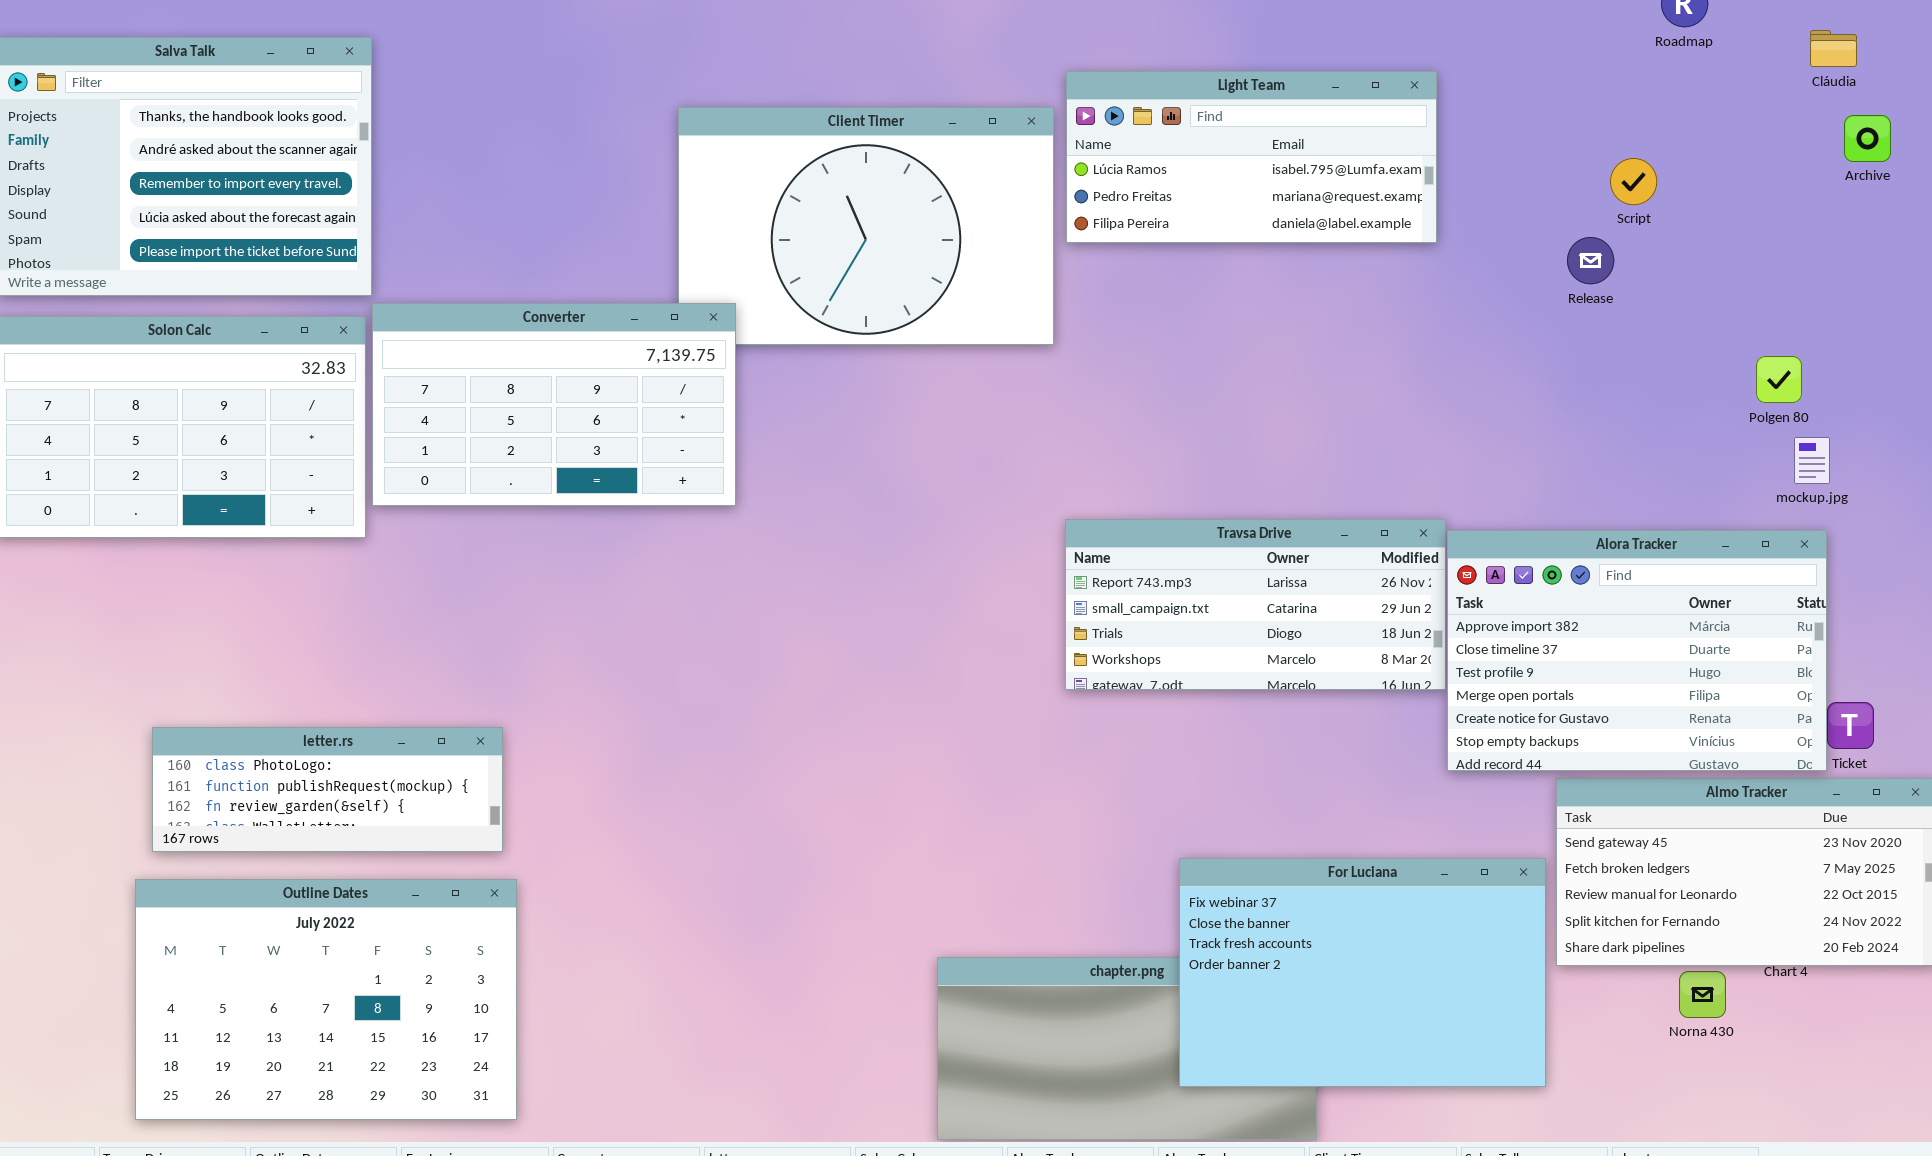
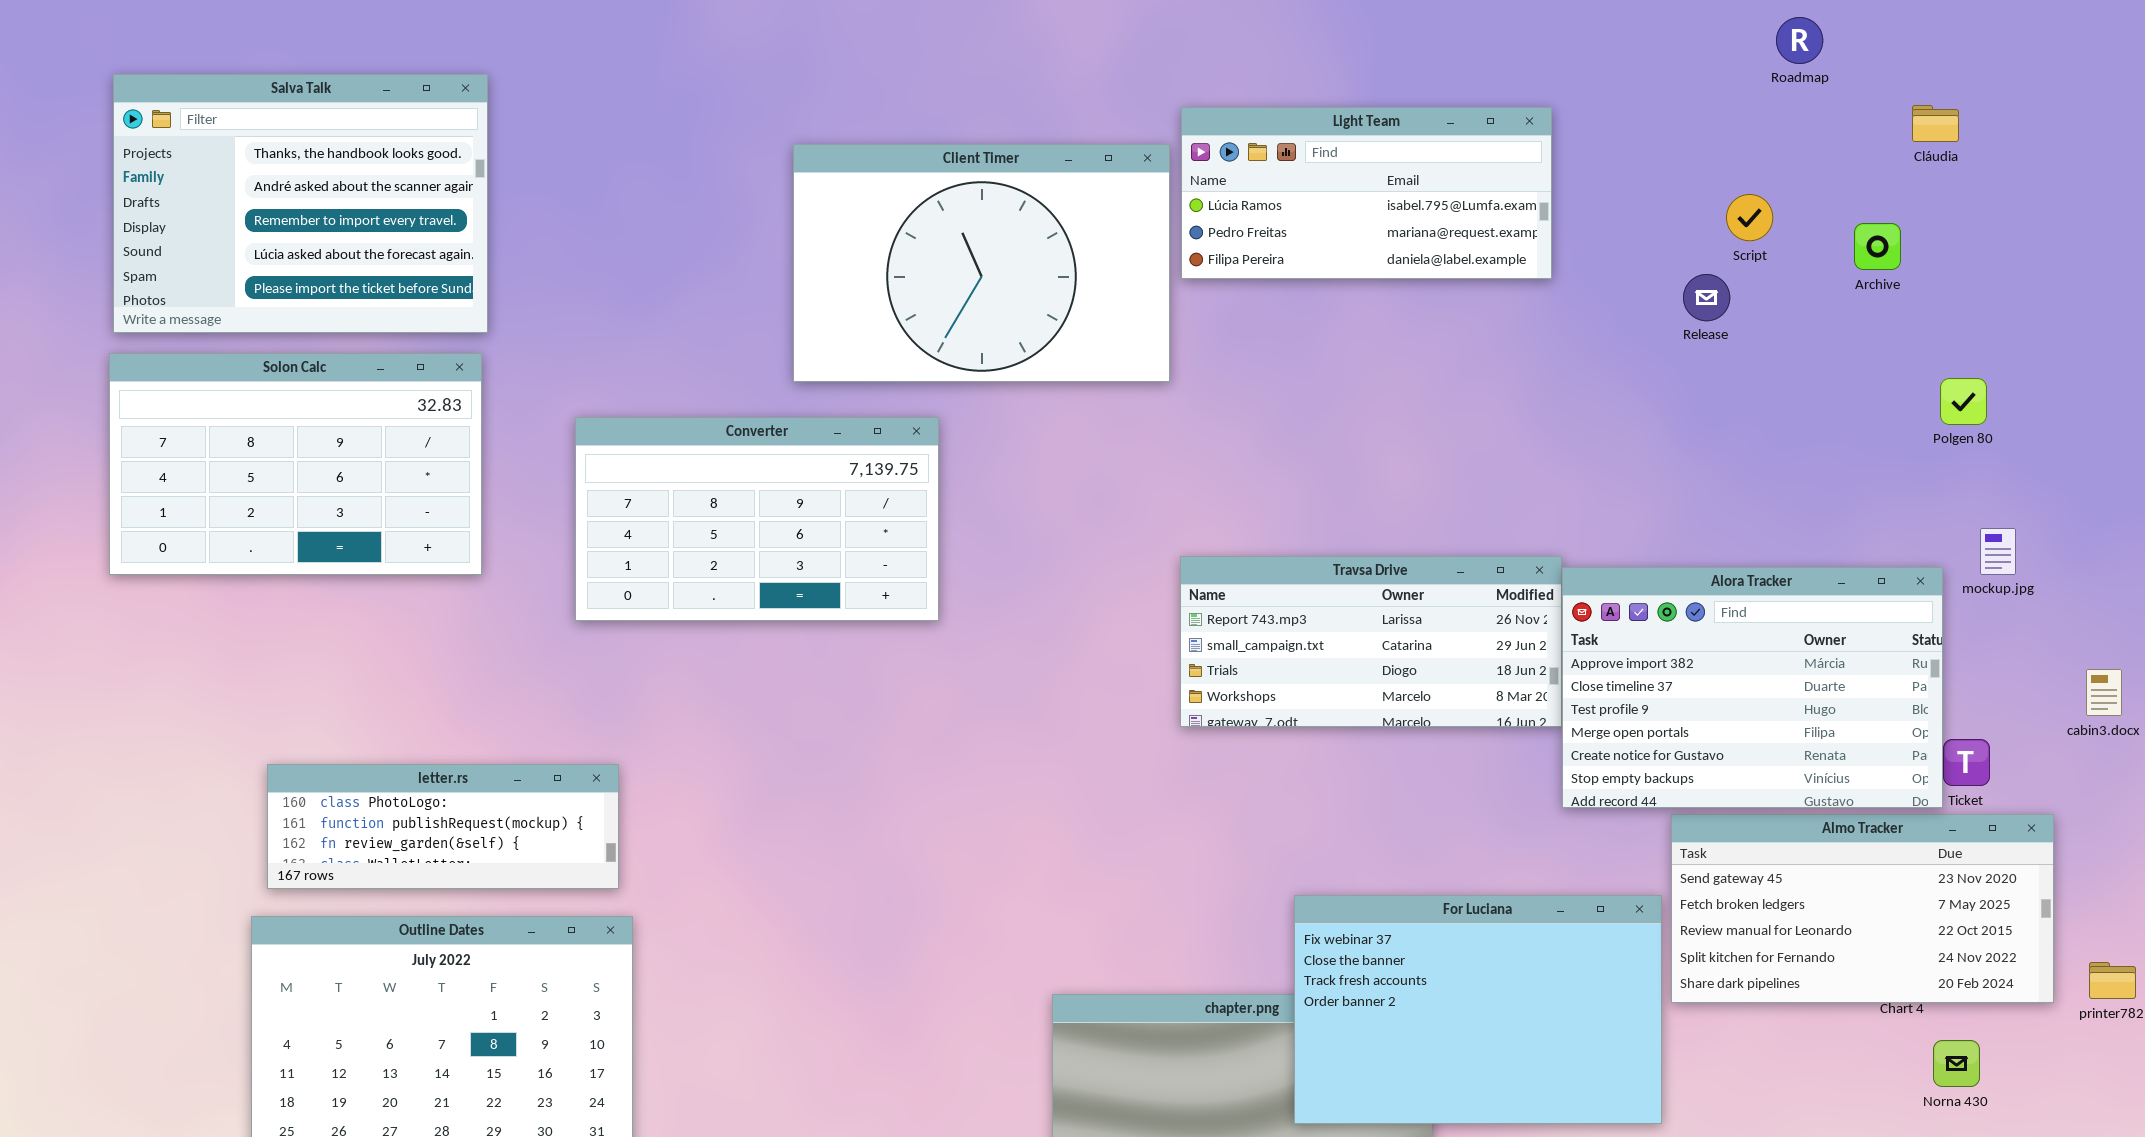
Cláudia: [1810,30,1857,67] -> [1912,105,1959,142], moved
Archive: [1844,115,1891,162] -> [1854,223,1901,270], moved
Converter: [372,303,736,506] -> [575,417,939,621], moved
Polgen 80: [1756,356,1802,403] -> [1940,378,1987,425], moved
mockup.jpg: [1794,437,1830,484] -> [1980,528,2016,575], moved
Norna 430: [1679,971,1726,1018] -> [1933,1040,1980,1087], moved

